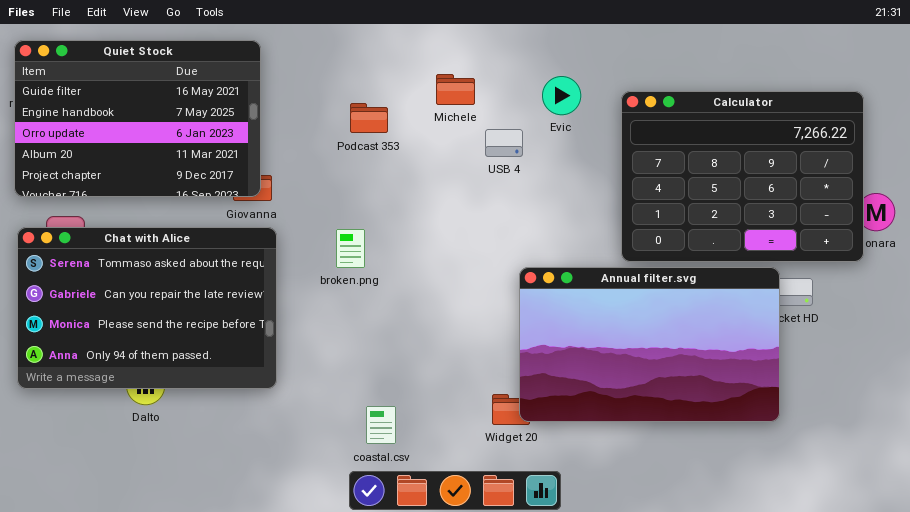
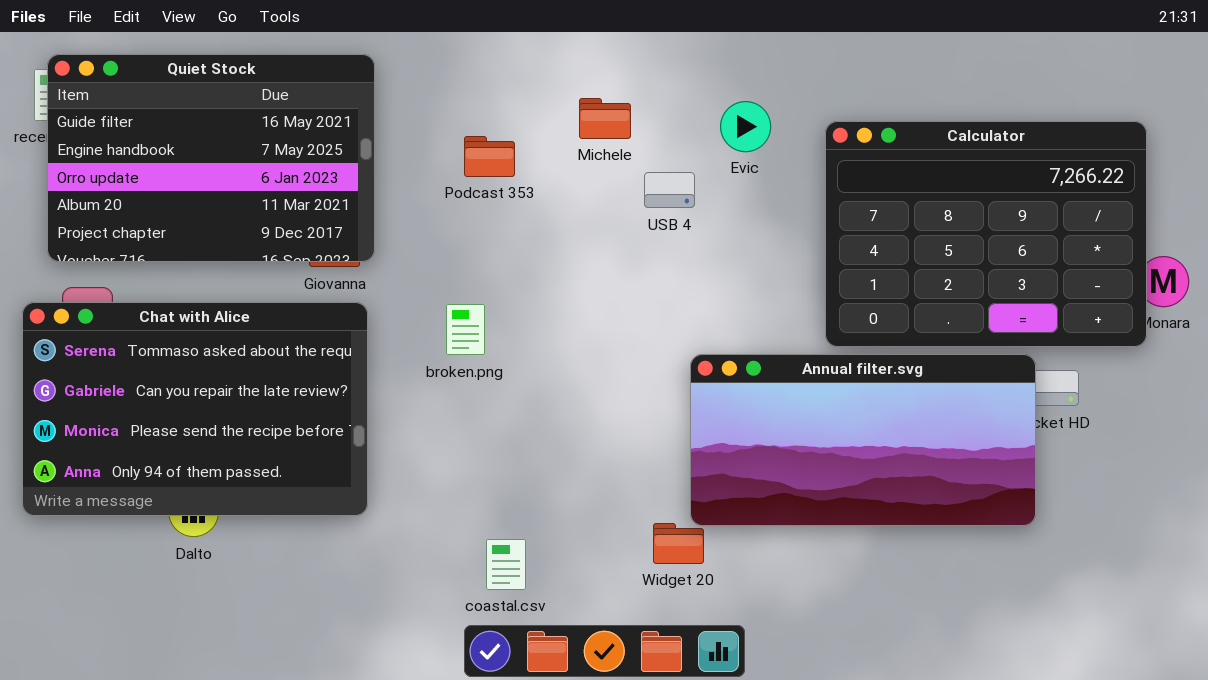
Quiet Stock: [14,40,261,197] -> [47,54,375,262], moved
Annual filter.svg: [519,267,780,422] -> [690,354,1036,526], resized

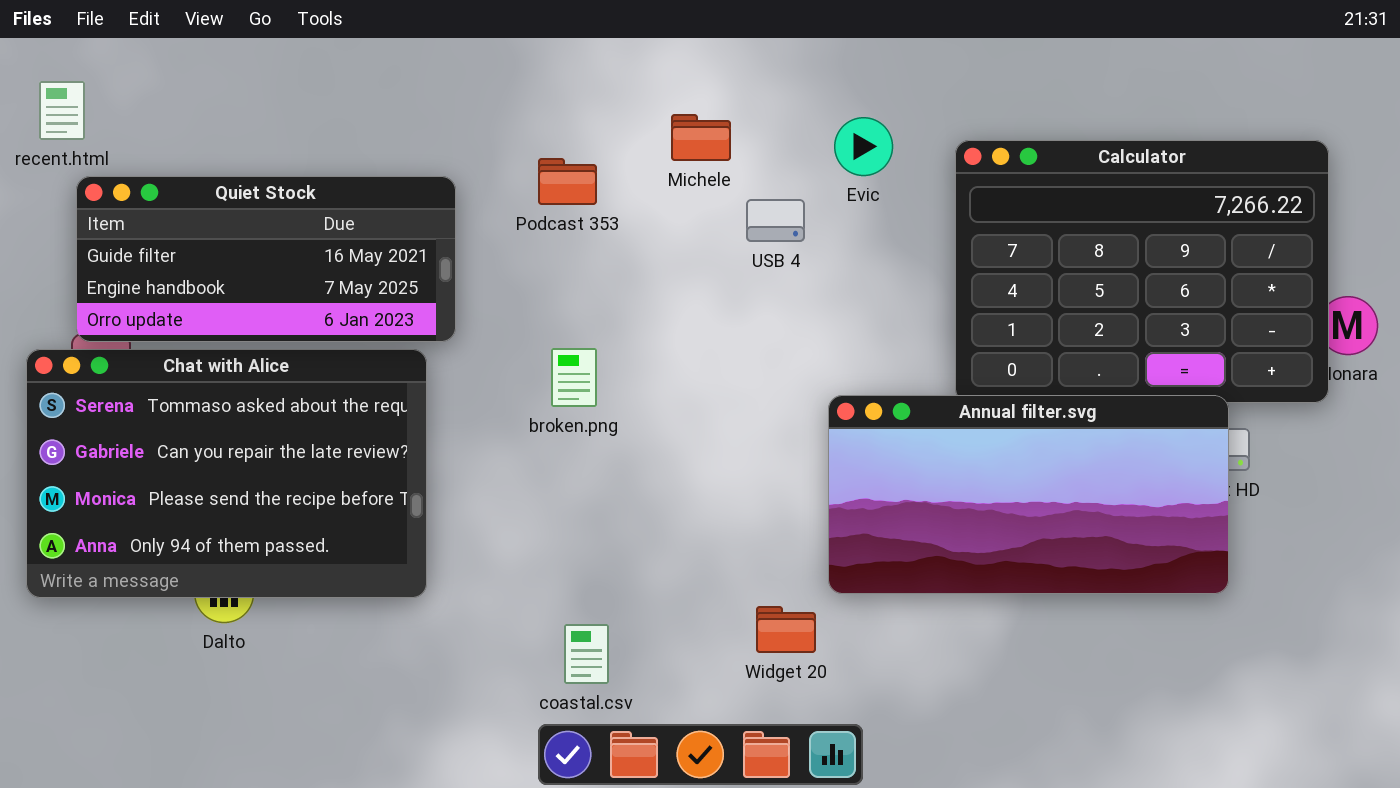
Quiet Stock: [47,54,375,262] -> [76,176,456,342], moved, resized
broken.png: [446,304,485,355] -> [551,348,597,407], moved
Annual filter.svg: [690,354,1036,526] -> [828,395,1229,594], moved

